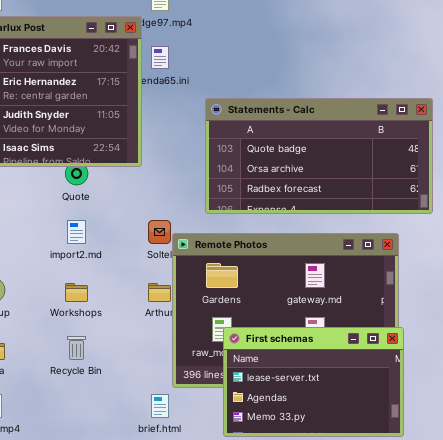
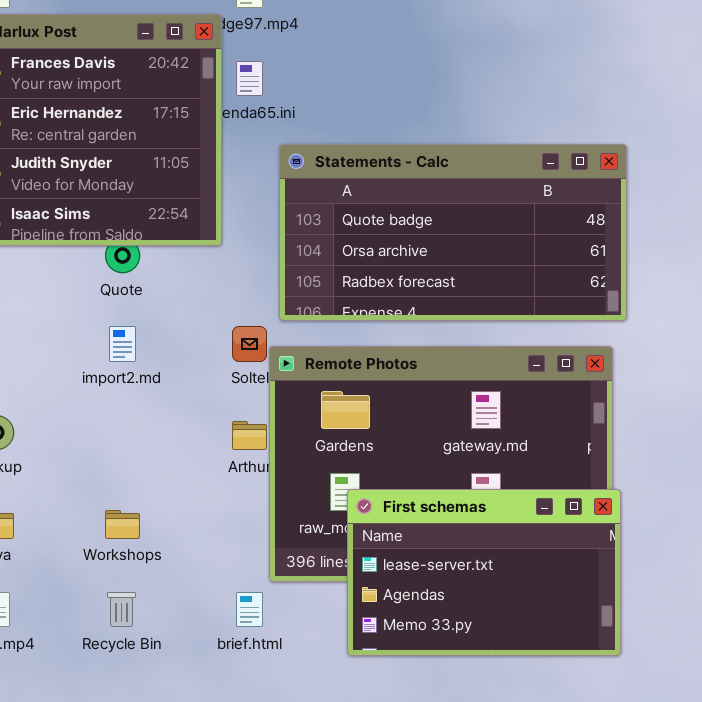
Statements - Calc: [205,98,433,214] -> [279,144,627,321], moved
Workshops: [65,283,88,302] -> [105,510,140,539], moved
Recycle Bin: [67,336,86,360] -> [107,592,136,627], moved

